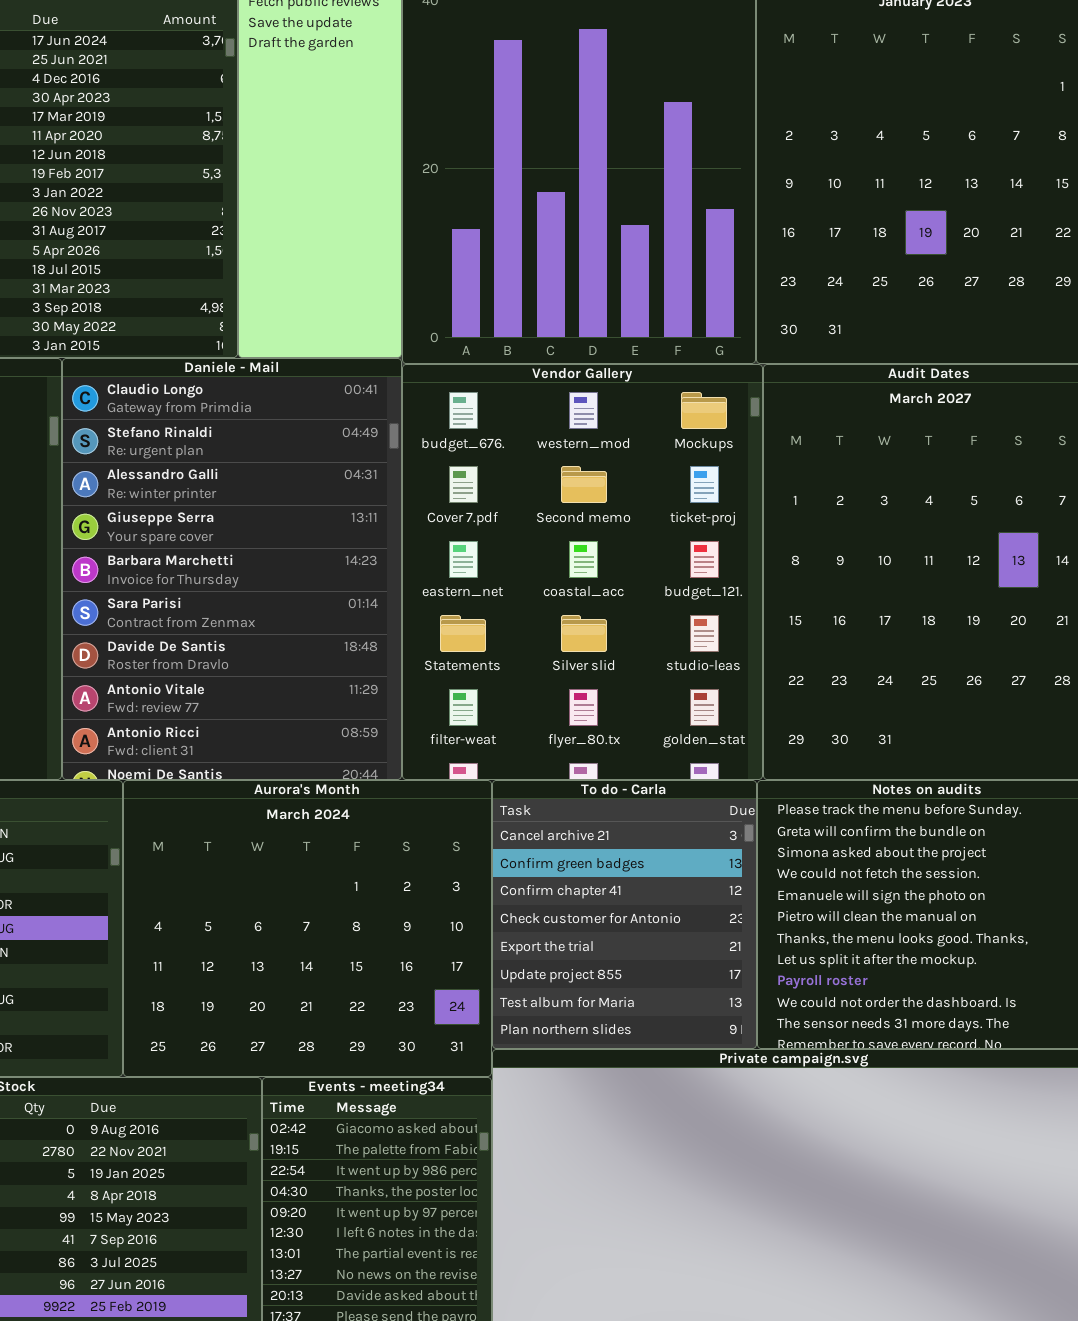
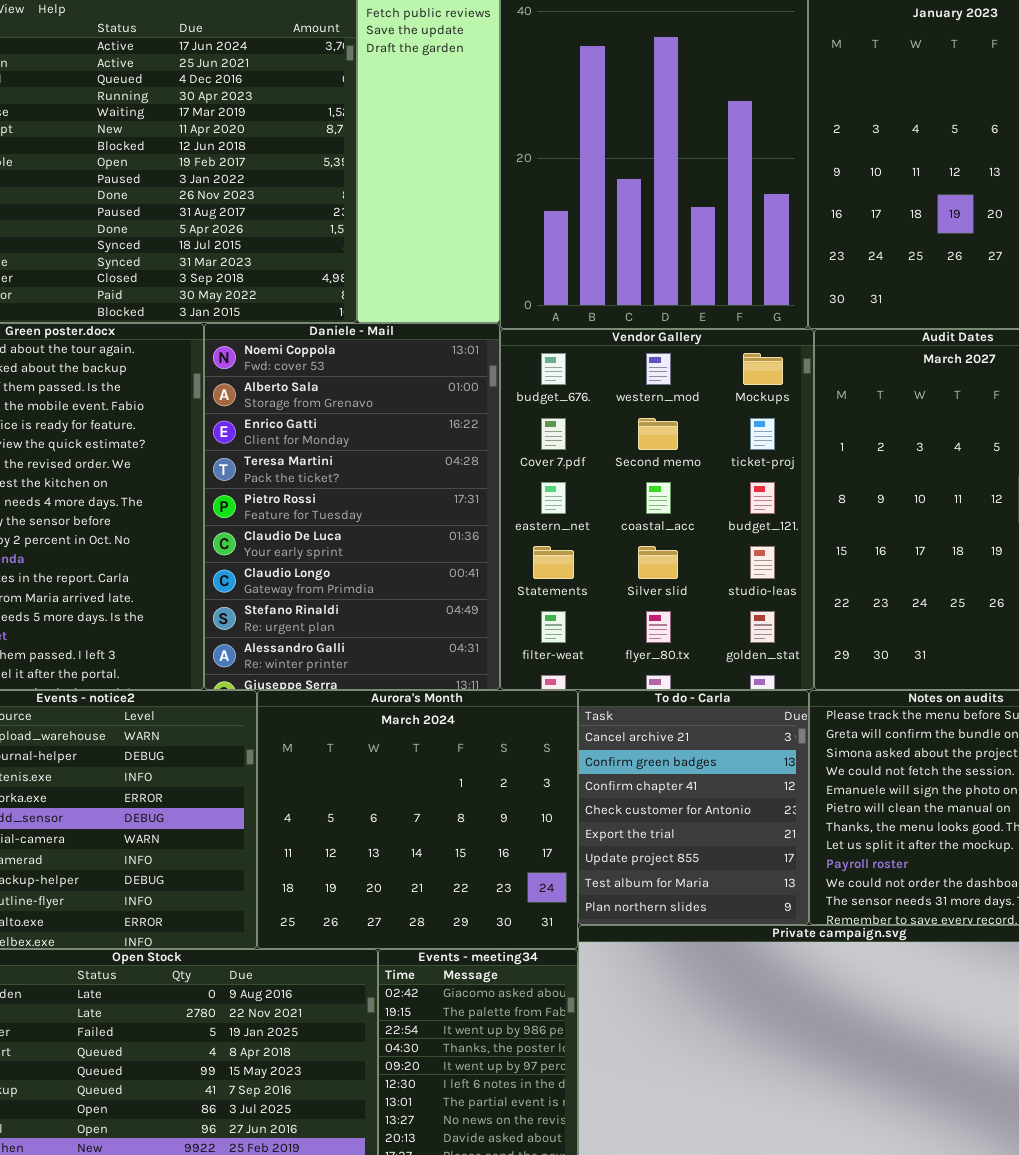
Daniele - Mail: [62,358,402,780] -> [204,323,500,690], scrolled up 6 rows

